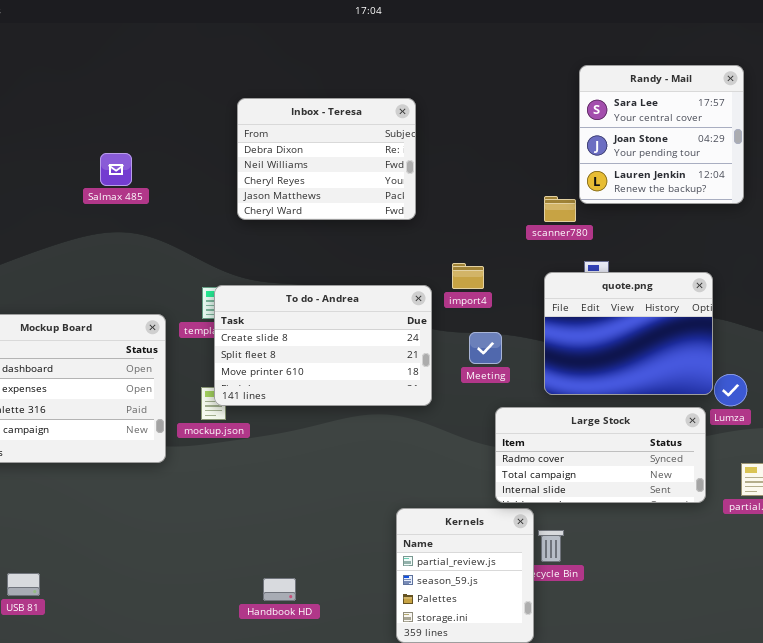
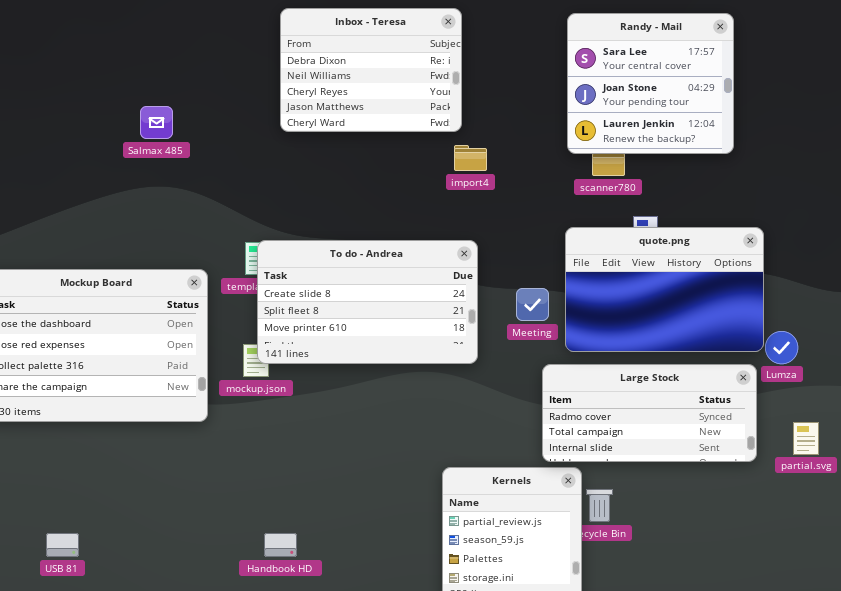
Randy - Mail: [579,65,744,204] -> [567,13,734,154], moved
Inbox - Teresa: [237,98,416,220] -> [280,8,462,132], moved
import4: [452,263,484,289] -> [454,145,487,171], moved
quote.png: [544,272,713,395] -> [565,227,764,352], resized
Handbook HD: [263,578,296,601] -> [264,533,297,557], moved

